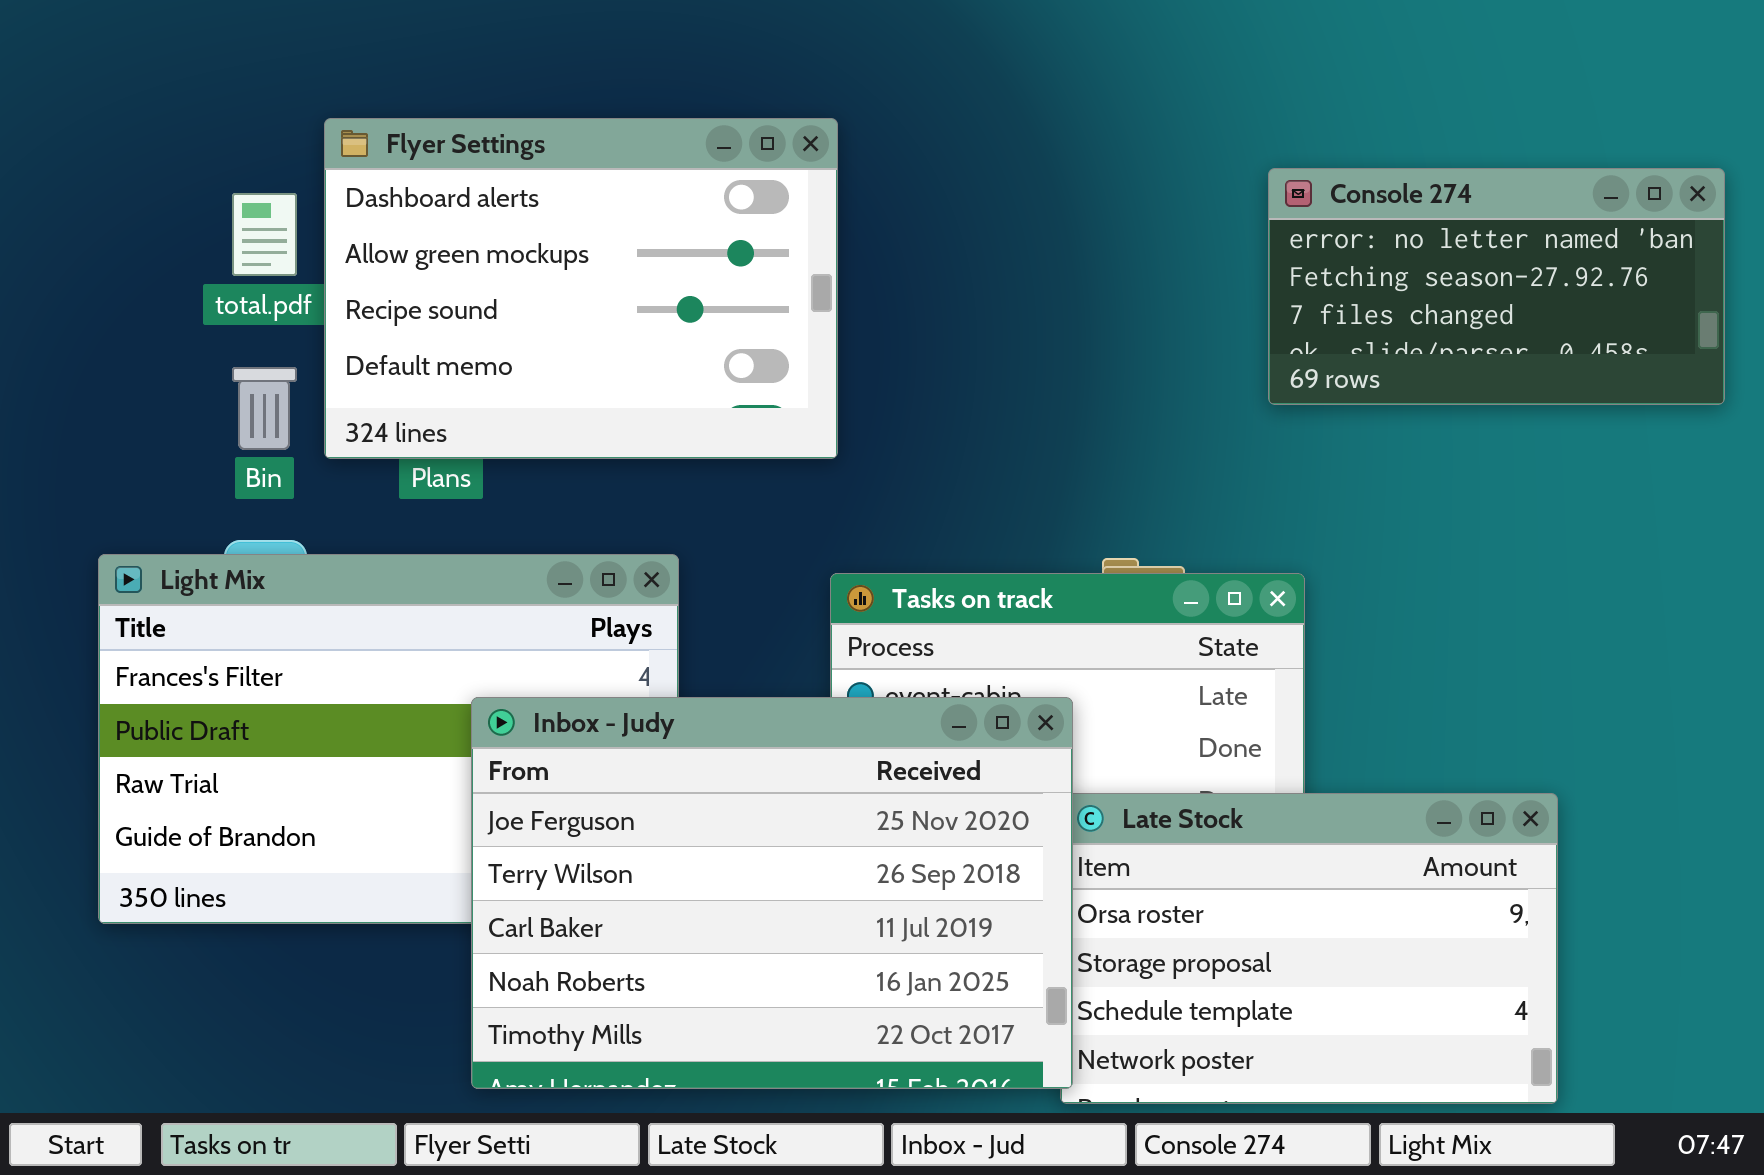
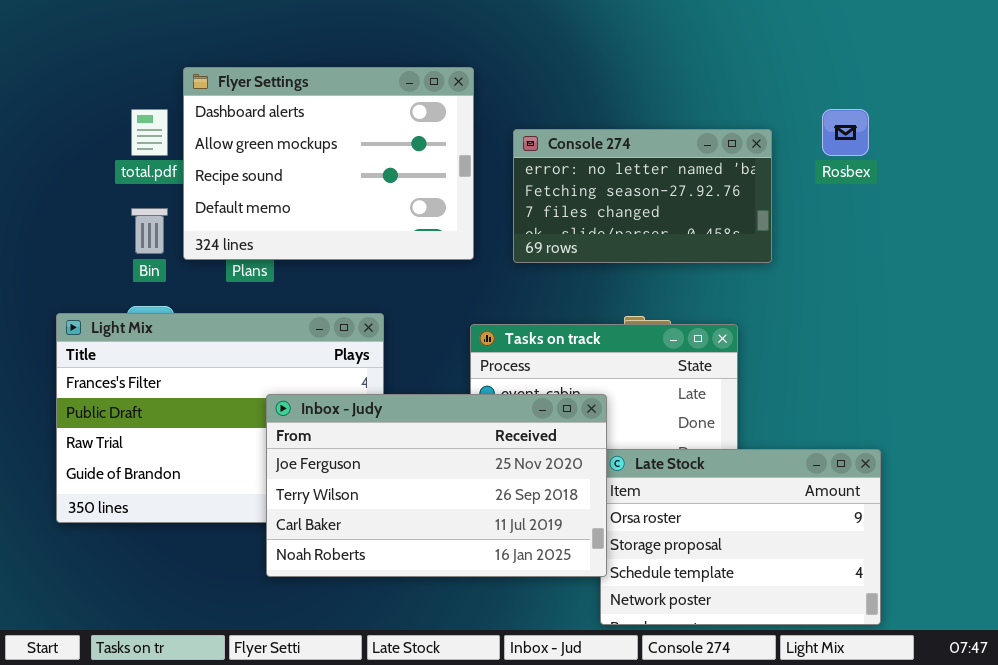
Console 274: [1268,168,1725,405] -> [513,129,772,263], moved
Inbox - Judy: [471,697,1073,1089] -> [266,394,607,577], resized

